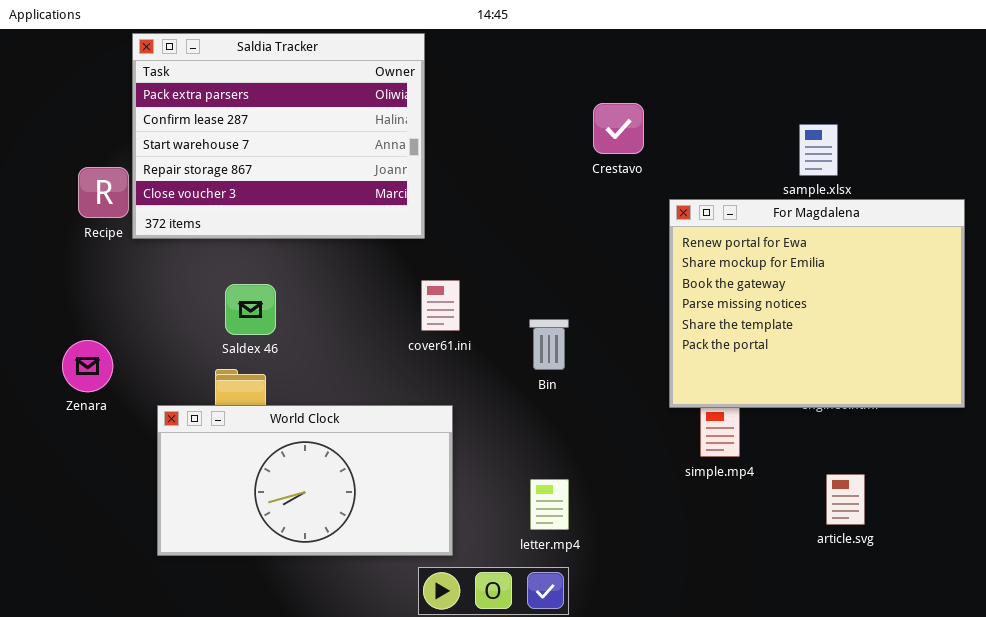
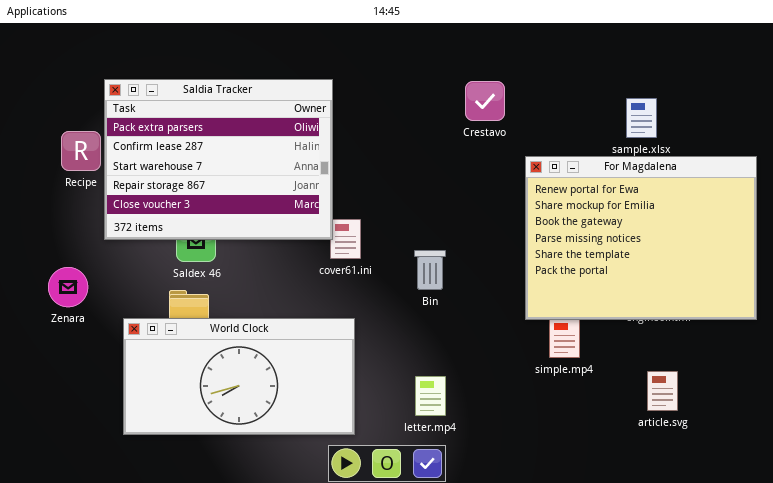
Saldia Tracker: [132,33,425,239] -> [104,79,333,240], moved

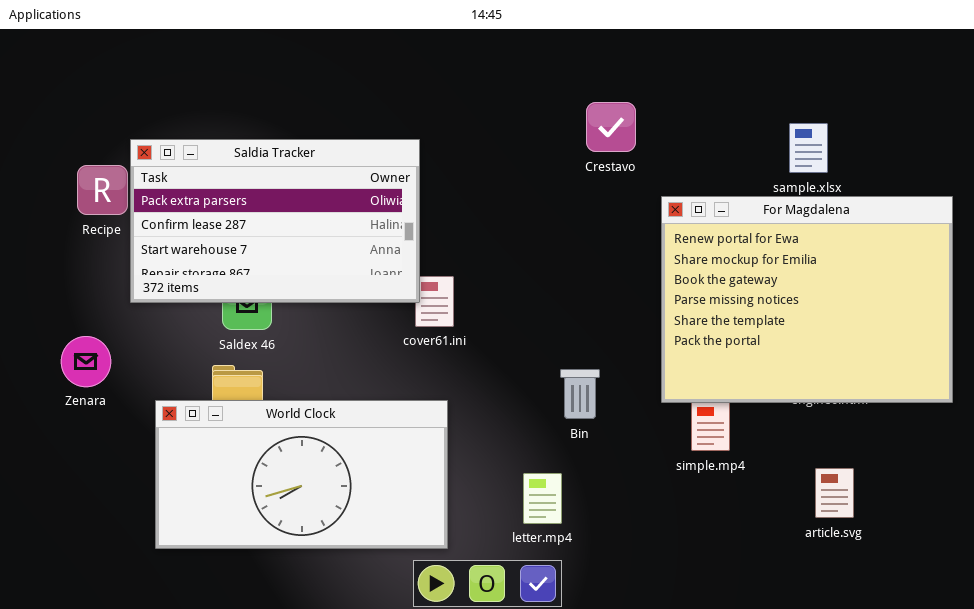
Saldia Tracker: [104,79,333,240] -> [130,139,420,303], resized
Bin: [414,250,446,290] -> [560,369,600,419], moved

